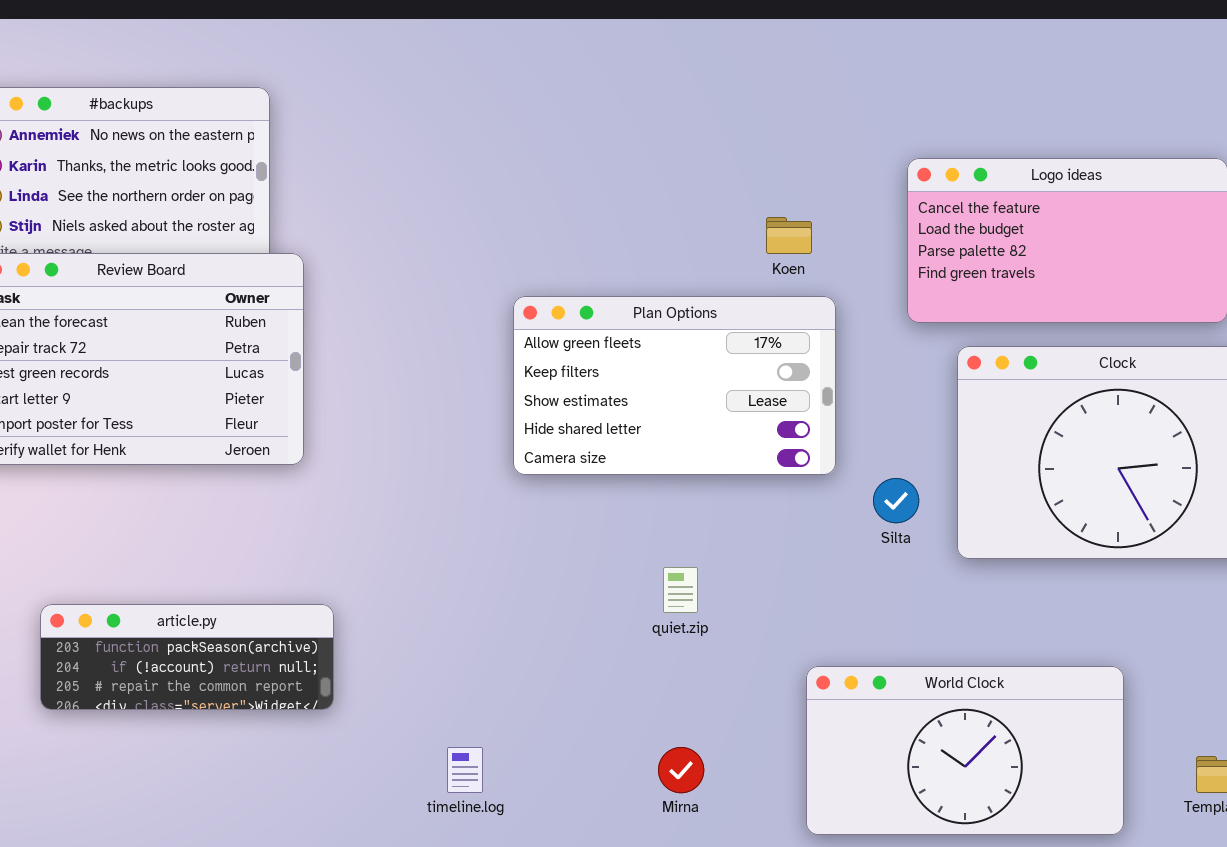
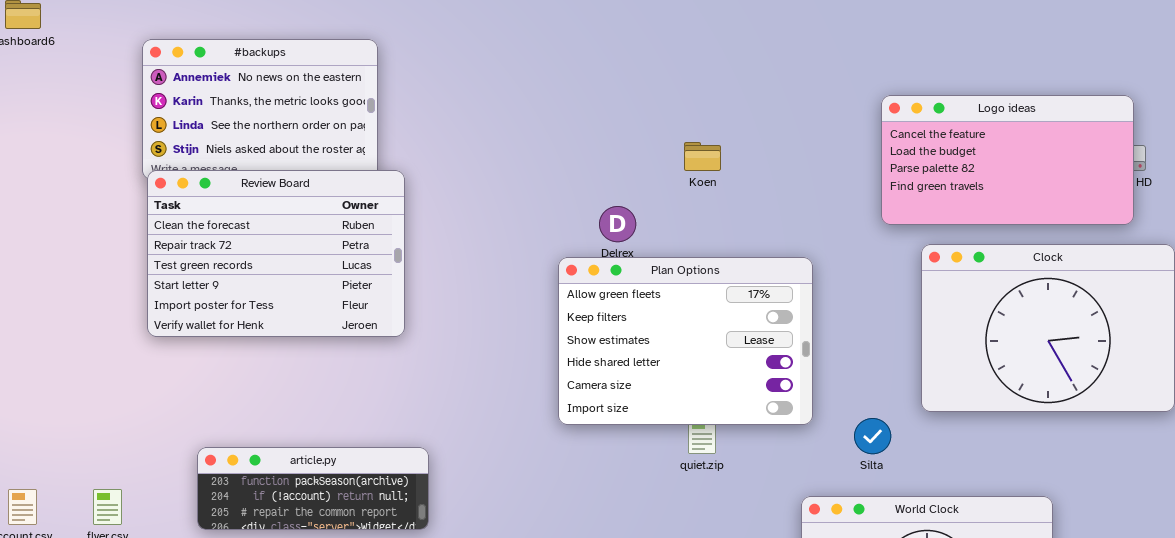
Koen: [766,217,812,254] -> [684,142,721,171], moved
Plan Options: [513,296,836,475] -> [558,257,813,425], moved, resized
Silta: [873,478,919,523] -> [854,418,891,454], moved

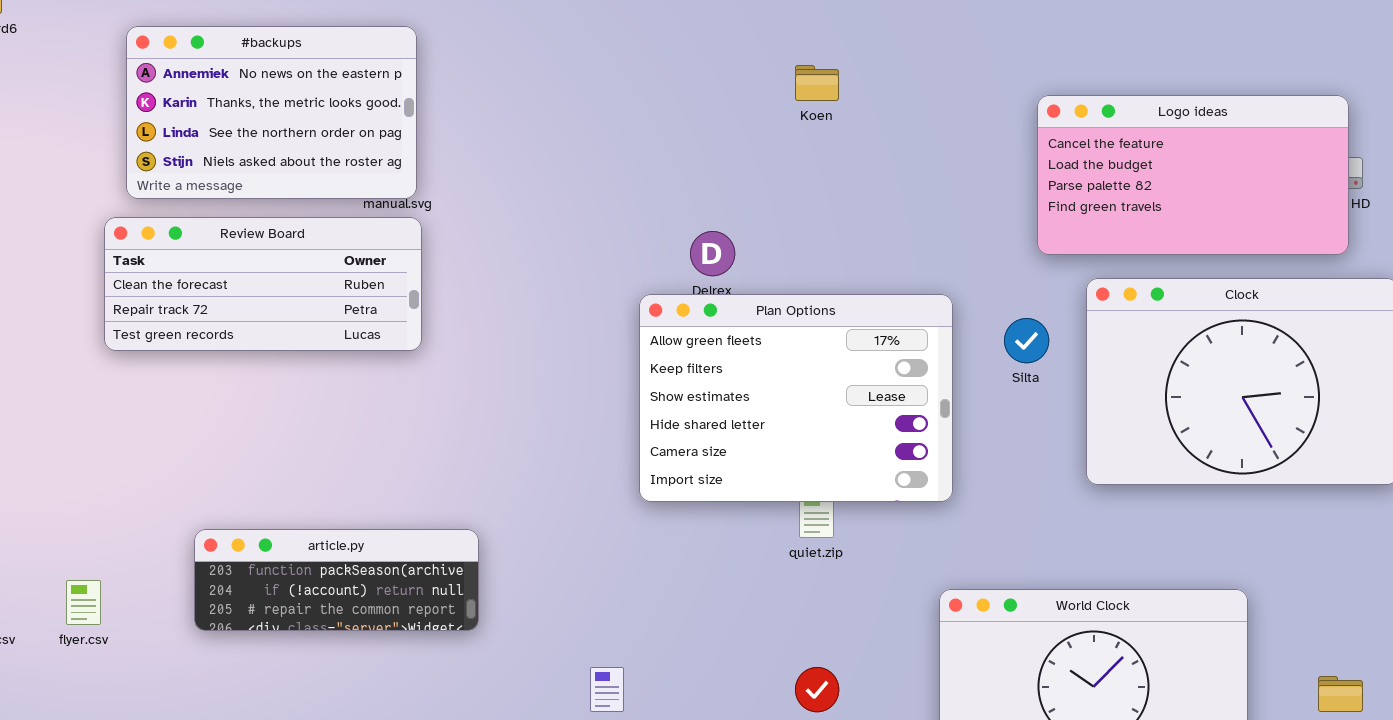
Koen: [684,142,721,171] -> [795,65,839,101], moved
Review Board: [147,170,405,337] -> [104,217,422,351], moved, resized
Silta: [854,418,891,454] -> [1004,318,1049,363], moved

